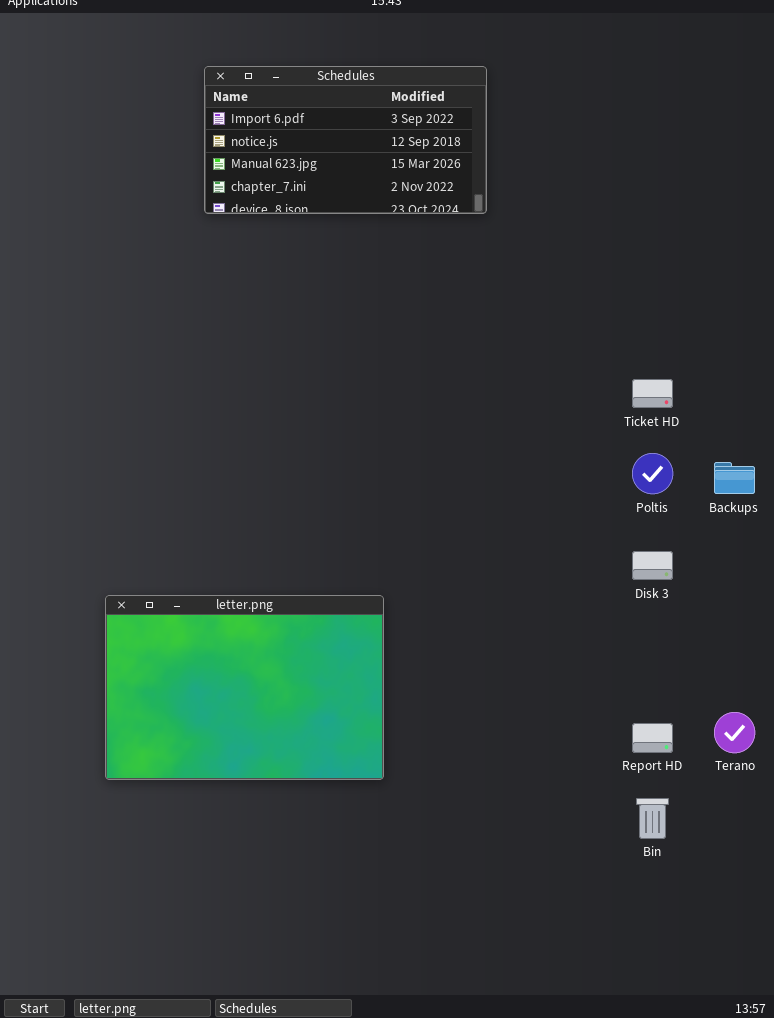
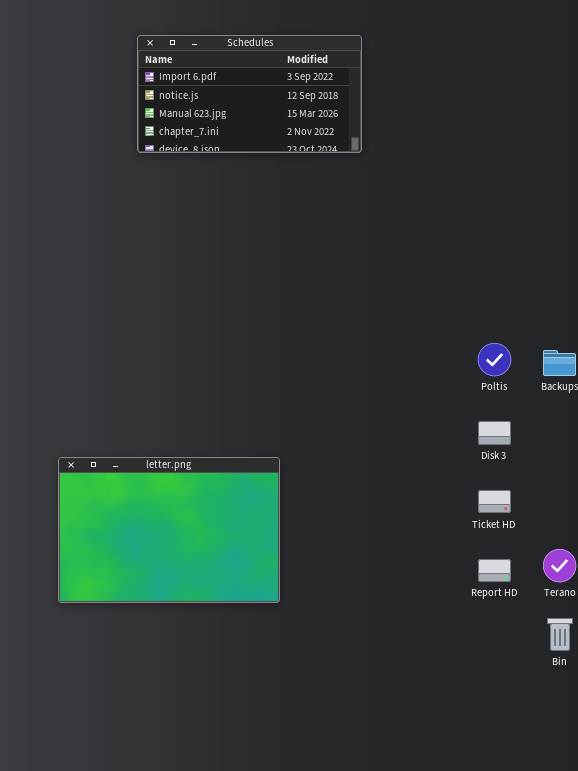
Ticket HD: [632,379,673,408] -> [478,490,511,513], moved
Bin: [636,798,669,839] -> [547,618,573,651], moved

